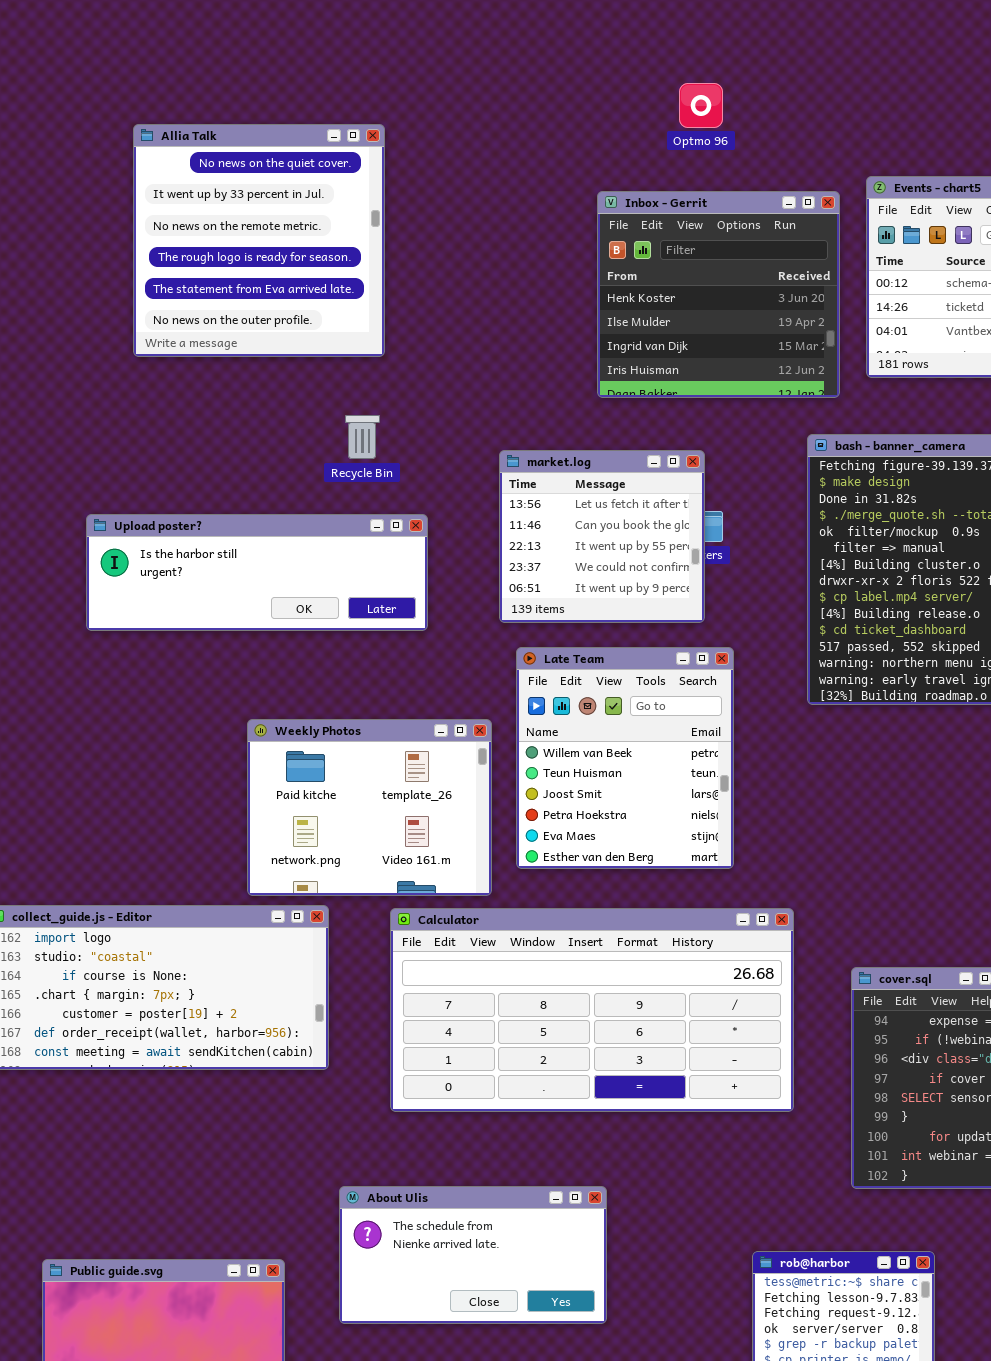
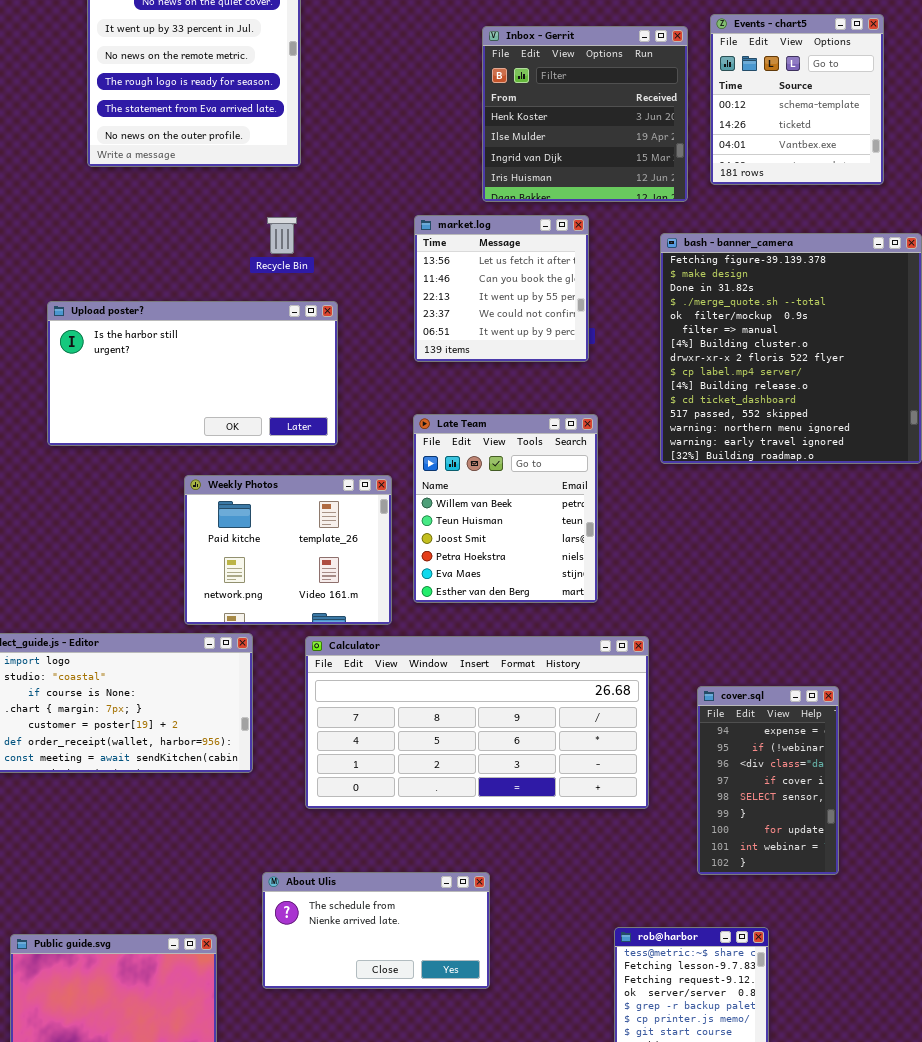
market.log: [499,450,705,623] -> [414,215,589,362], moved
Upload poster?: [86,514,428,631] -> [47,301,338,446], resized

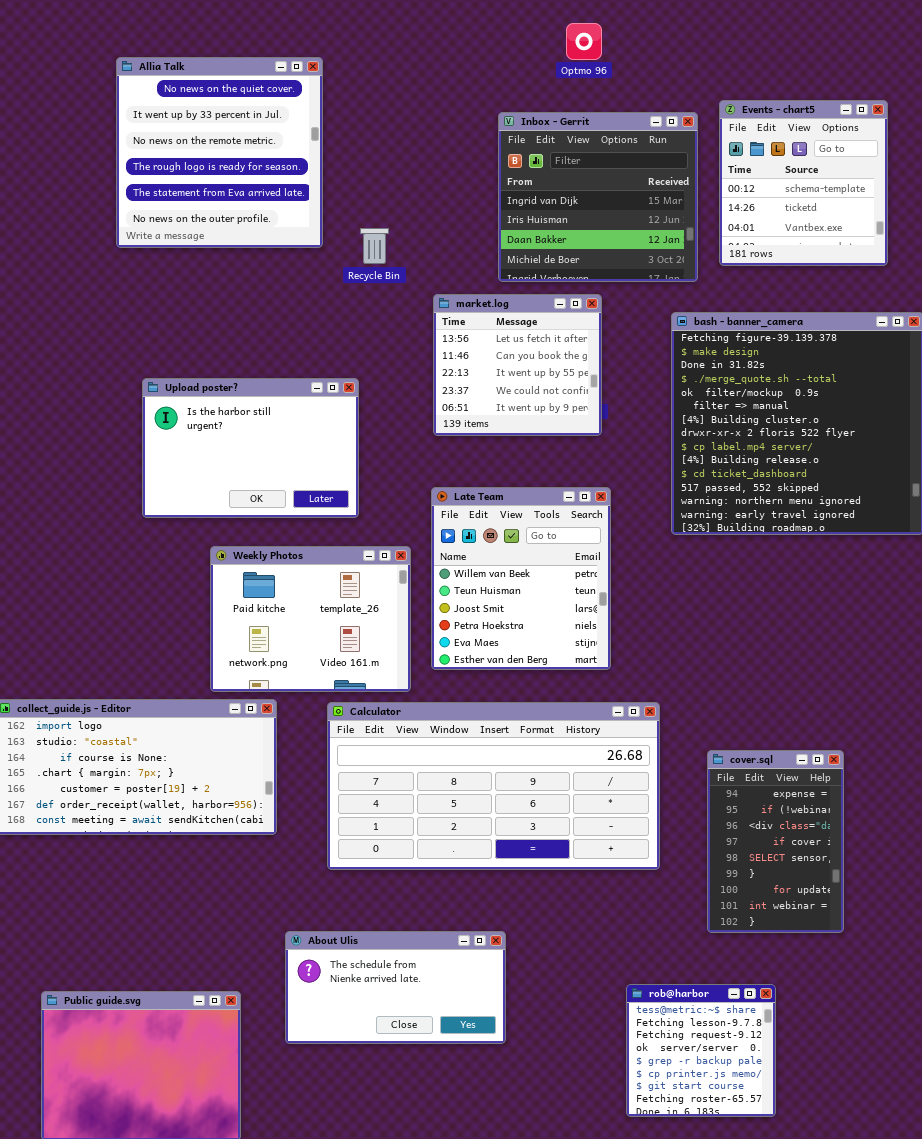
Inbox - Gerrit: [482,26,688,202] -> [498,112,698,282], scrolled down 2 rows
Recycle Bin: [267,217,297,254] -> [360,228,389,264], moved
Upload poster?: [47,301,338,446] -> [142,378,359,518], resized

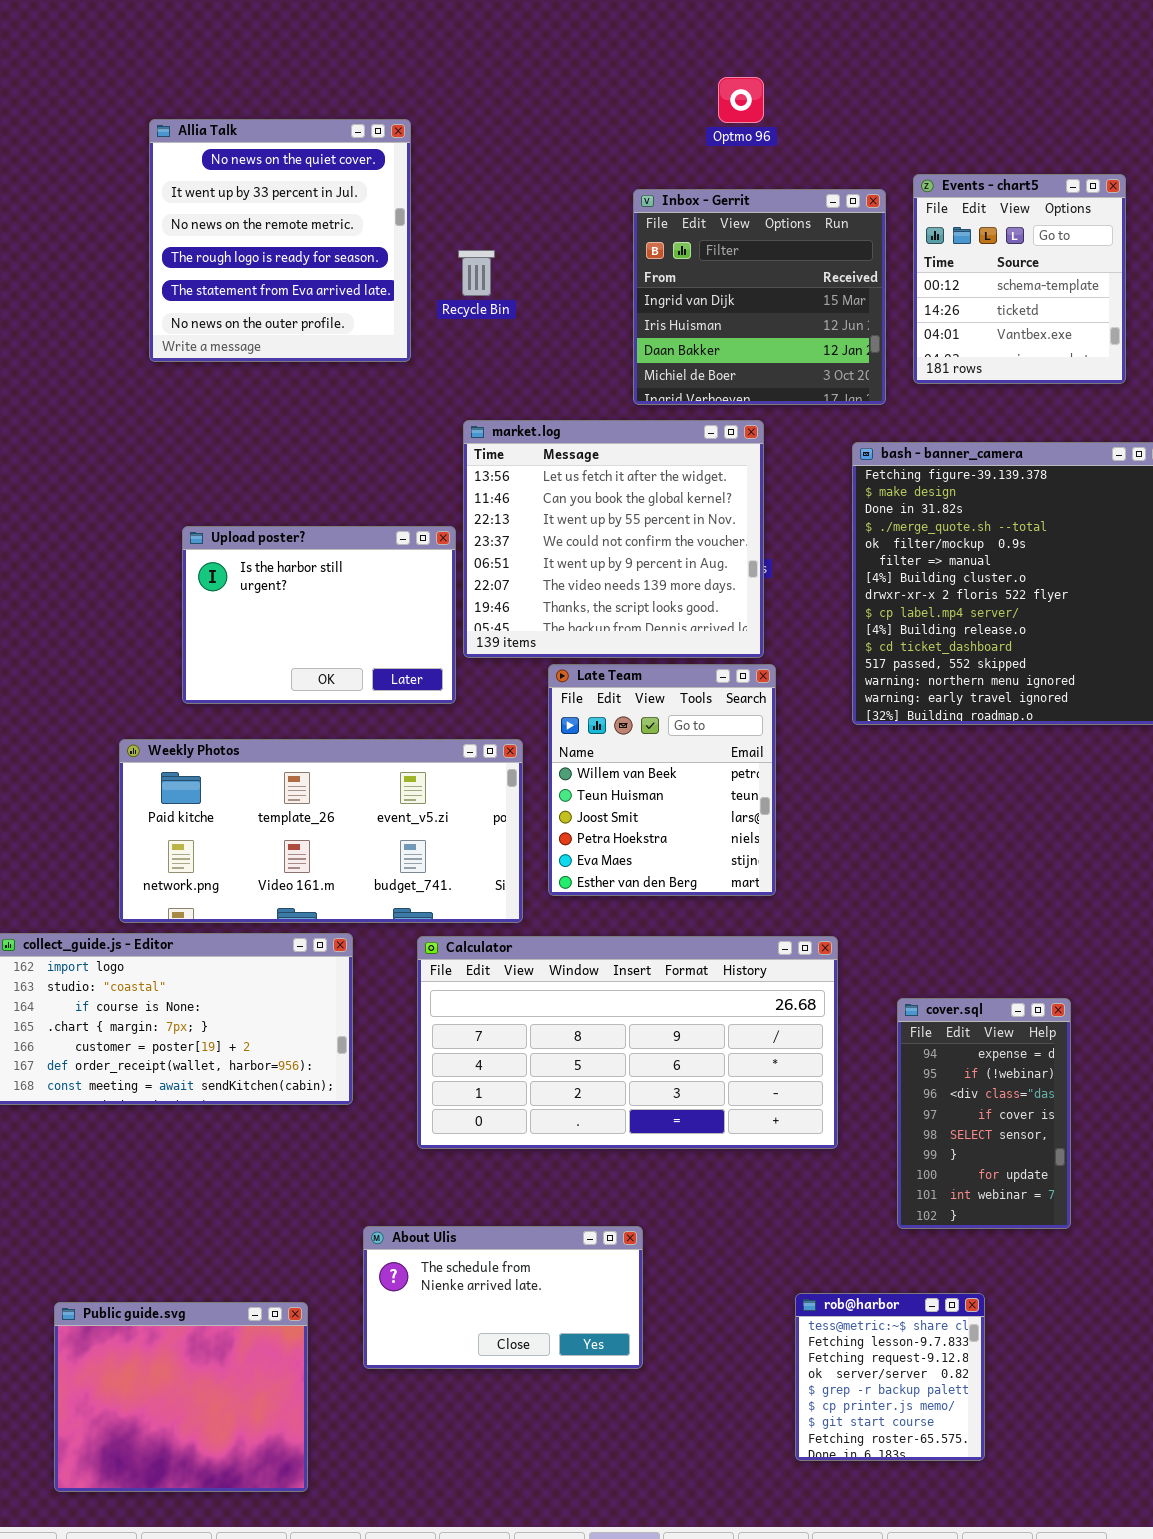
Recycle Bin: [360,228,389,264] -> [458,250,495,296], moved
market.log: [433,294,602,436] -> [463,420,764,658], resized
Weekly Photos: [210,546,411,692] -> [119,739,523,923], resized

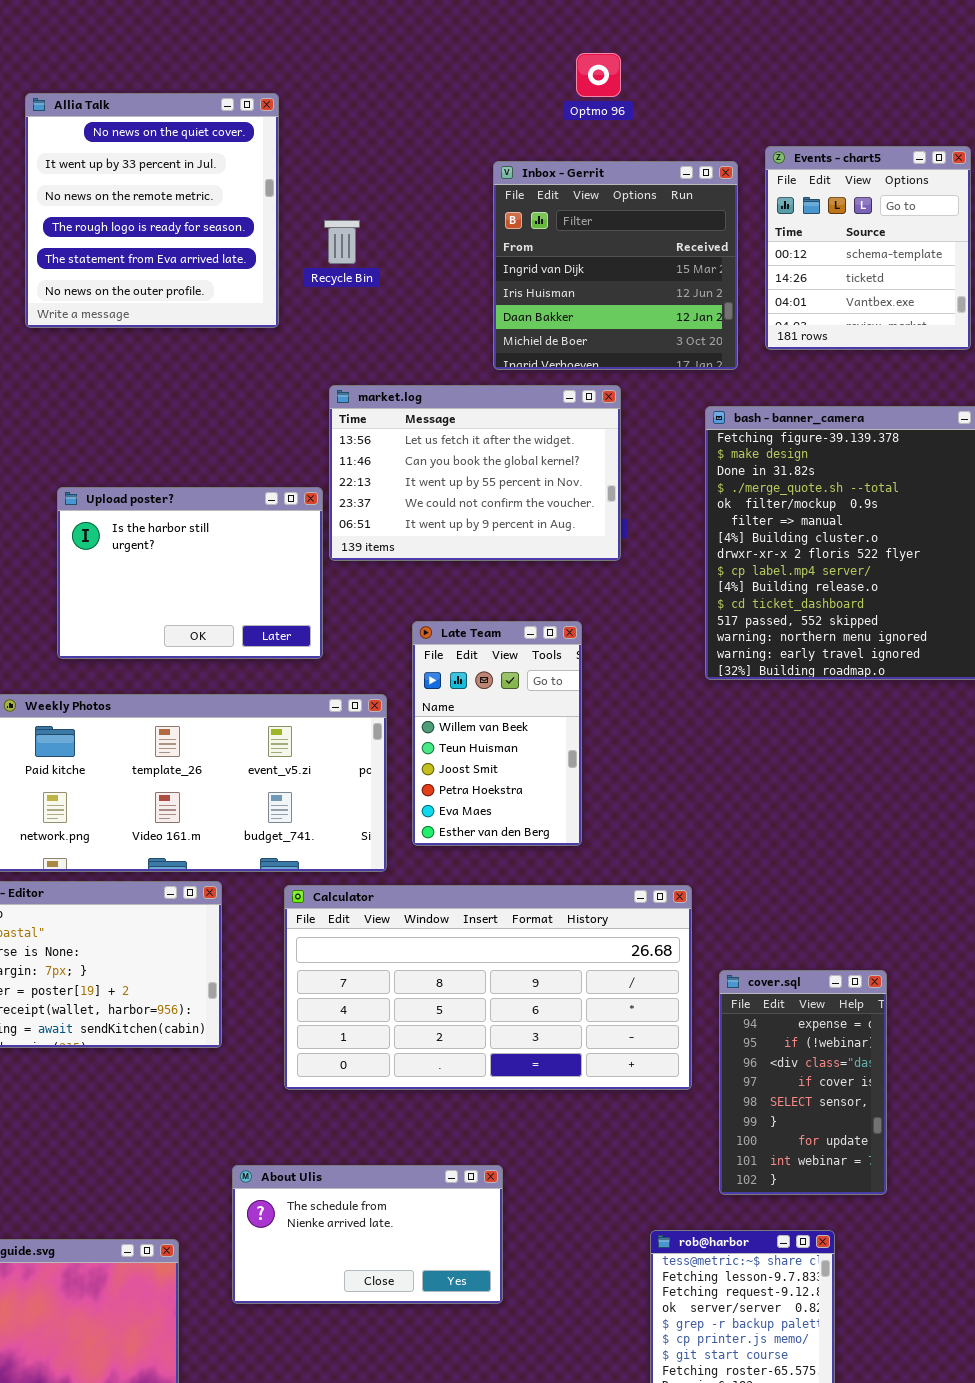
market.log: [463,420,764,658] -> [329,385,621,561], resized
Late Team: [548,664,776,896] -> [412,621,582,846], resized
cover.sql: [897,998,1071,1229] -> [719,970,887,1195], moved

